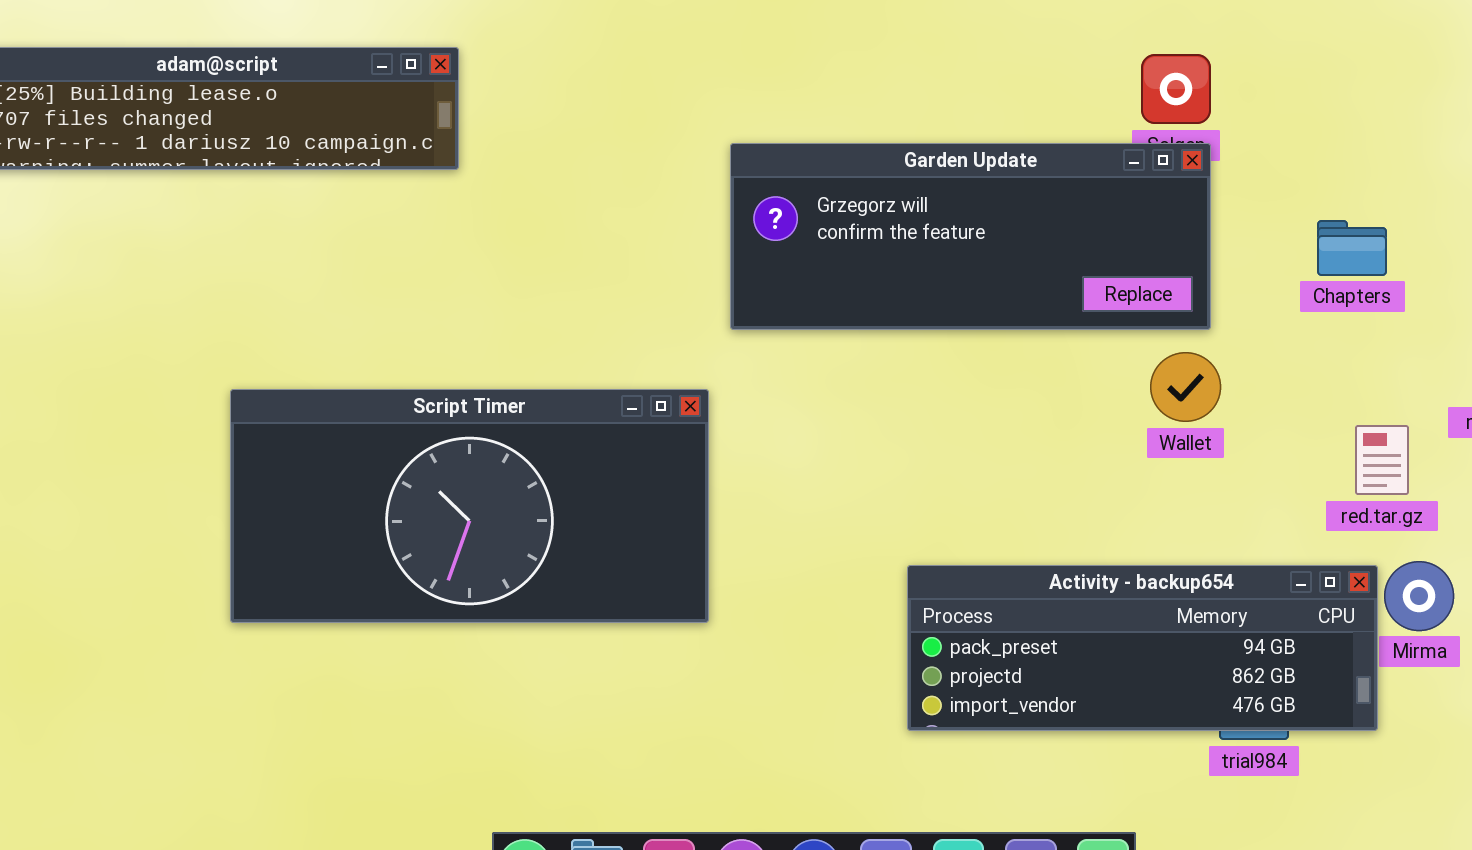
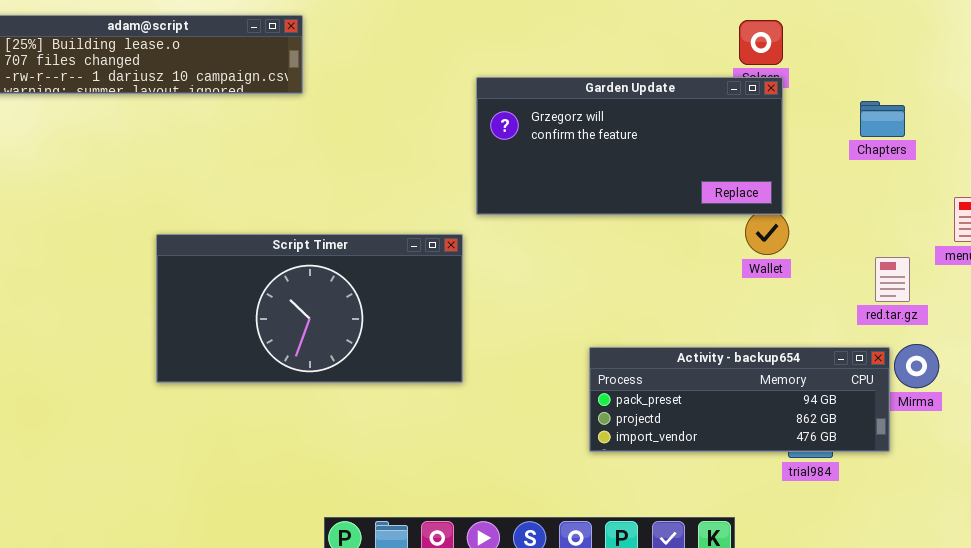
Garden Update: [730,143,1211,330] -> [476,77,783,215], resized
Chapters: [1317,220,1387,276] -> [860,101,905,137], moved

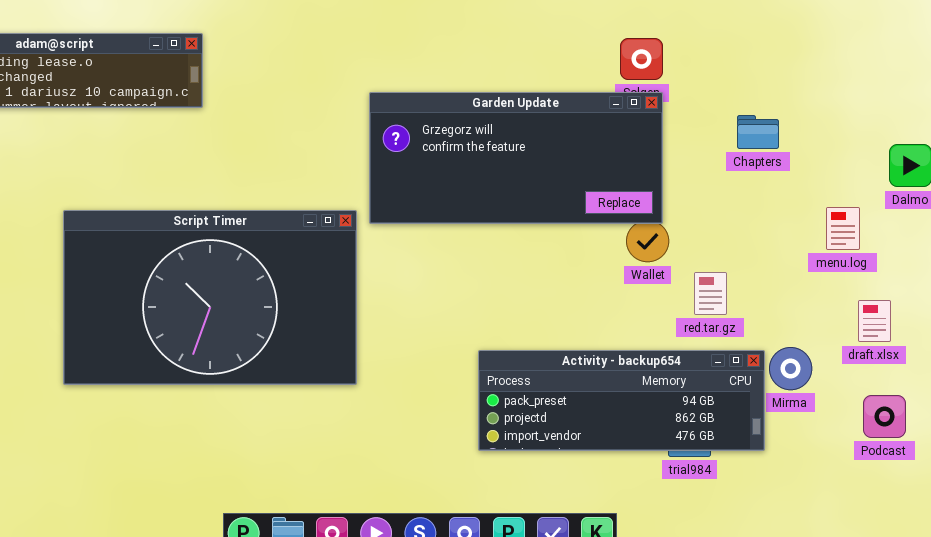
Script Timer: [156,234,463,383] -> [63,210,357,385], resized
red.tar.gz: [875,257,910,302] -> [694,272,727,315], moved

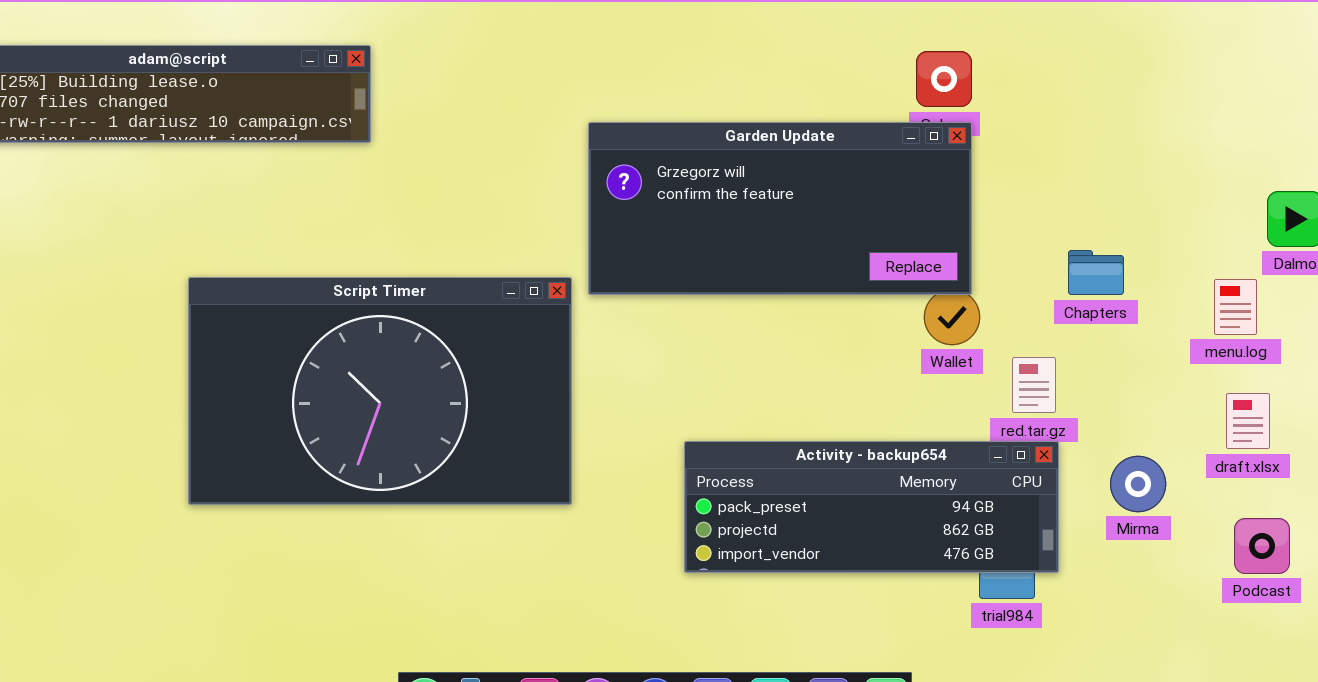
Chapters: [737,115,779,149] -> [1068,250,1124,295], moved
menu.log: [826,207,860,250] -> [1214,279,1257,335], moved
Activity - backup654: [478,350,765,451] -> [684,441,1059,573], moved

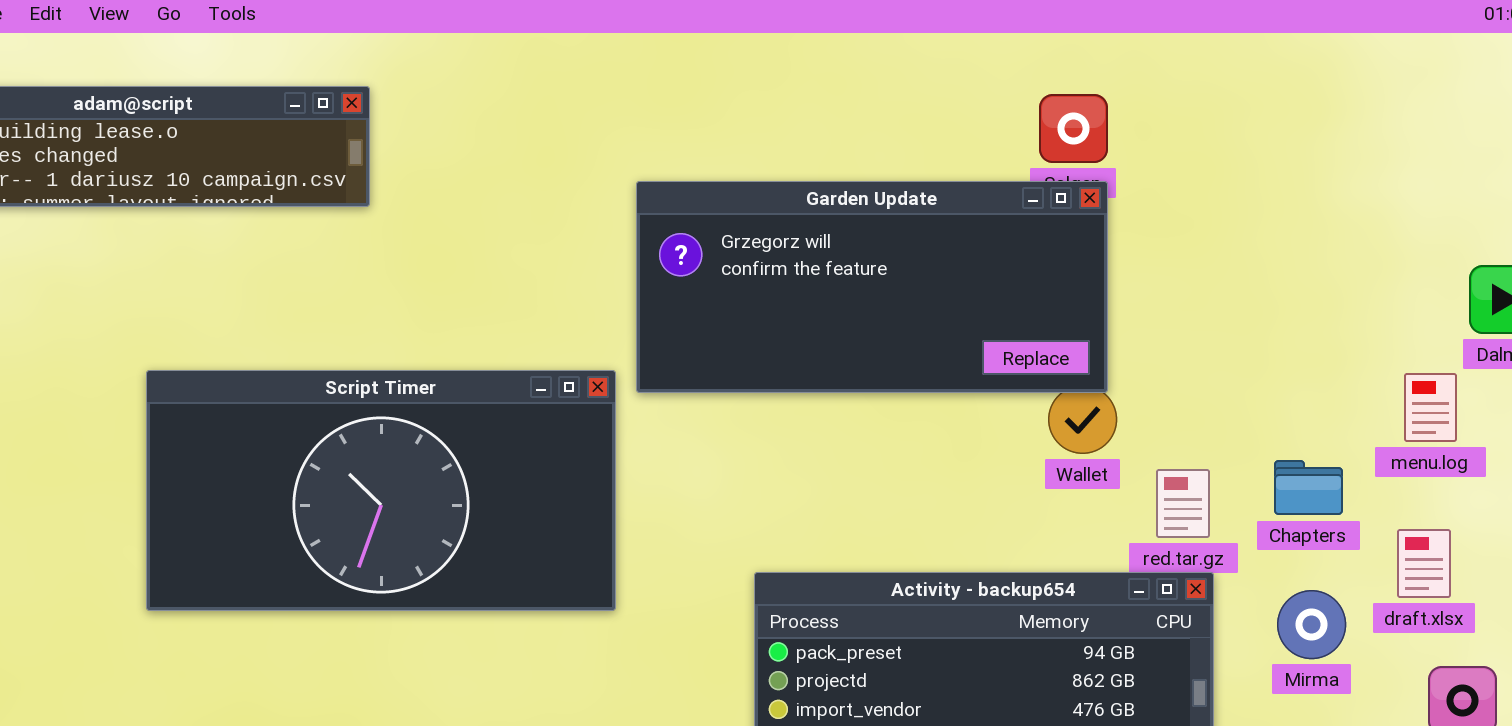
Chapters: [1068,250,1124,295] -> [1274,460,1343,515], moved
Script Timer: [188,277,572,505] -> [146,370,616,611], resized
draft.xlsx: [1226,393,1270,449] -> [1397,529,1451,598], moved

